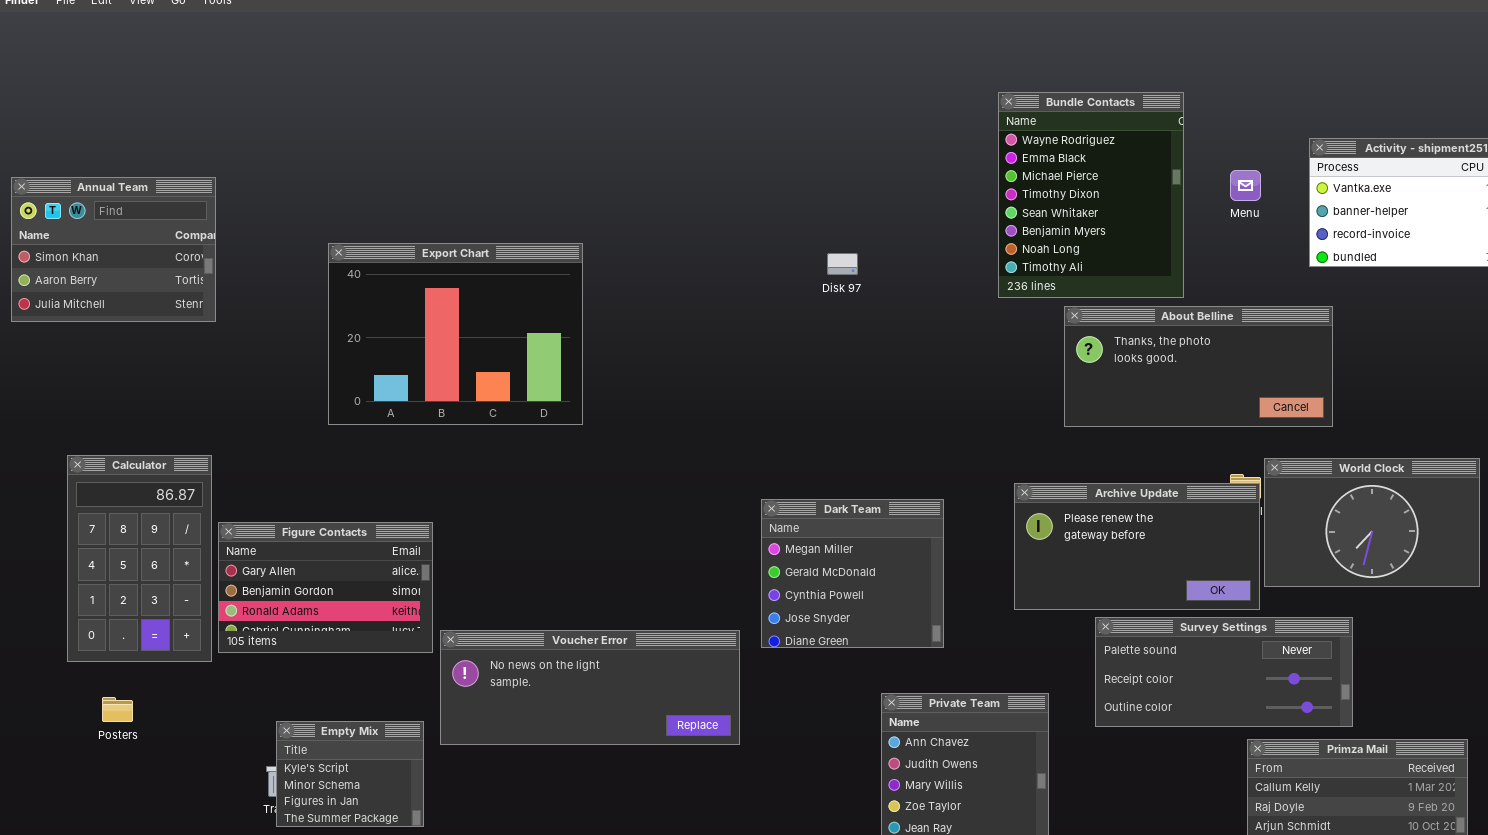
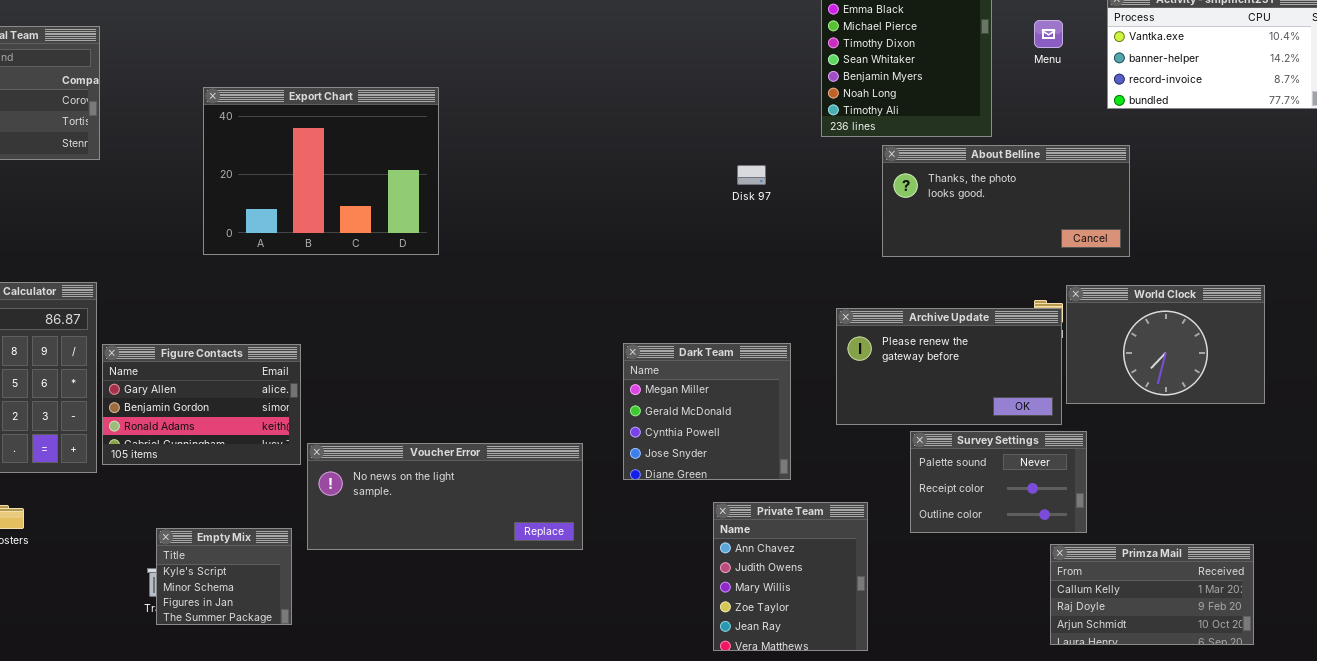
Disk 97: [827,253,858,275] -> [737,165,766,185], moved
Dark Team: [761,499,944,648] -> [623,343,791,480], moved
Survey Settings: [1095,617,1353,727] -> [910,431,1087,533], resized

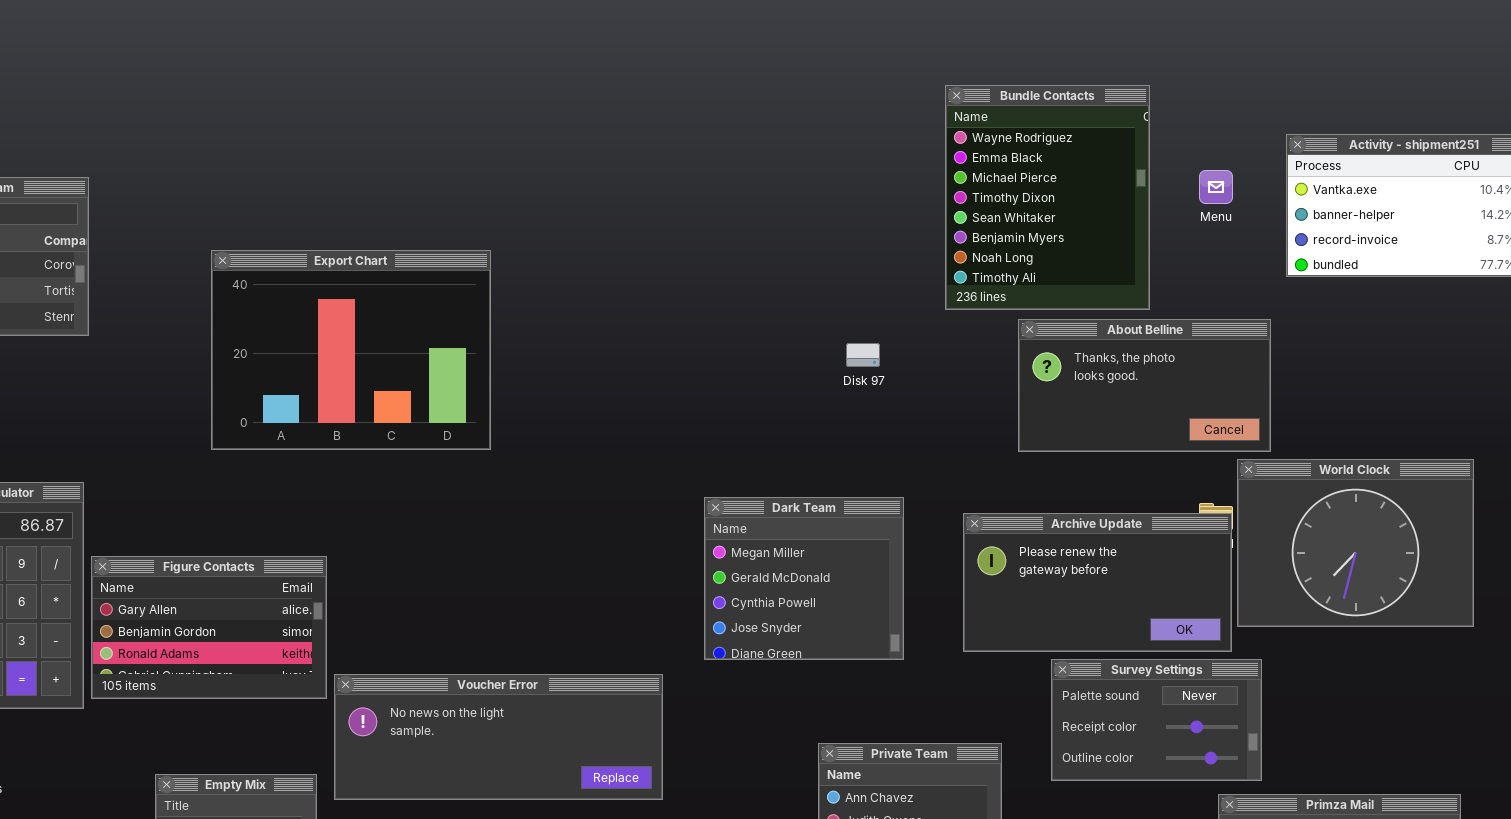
About Belline: [882,145,1130,257] -> [1018,319,1271,452], resized
World Clock: [1066,285,1265,404] -> [1237,459,1474,627], resized
Dark Team: [623,343,791,480] -> [704,497,904,660], moved

